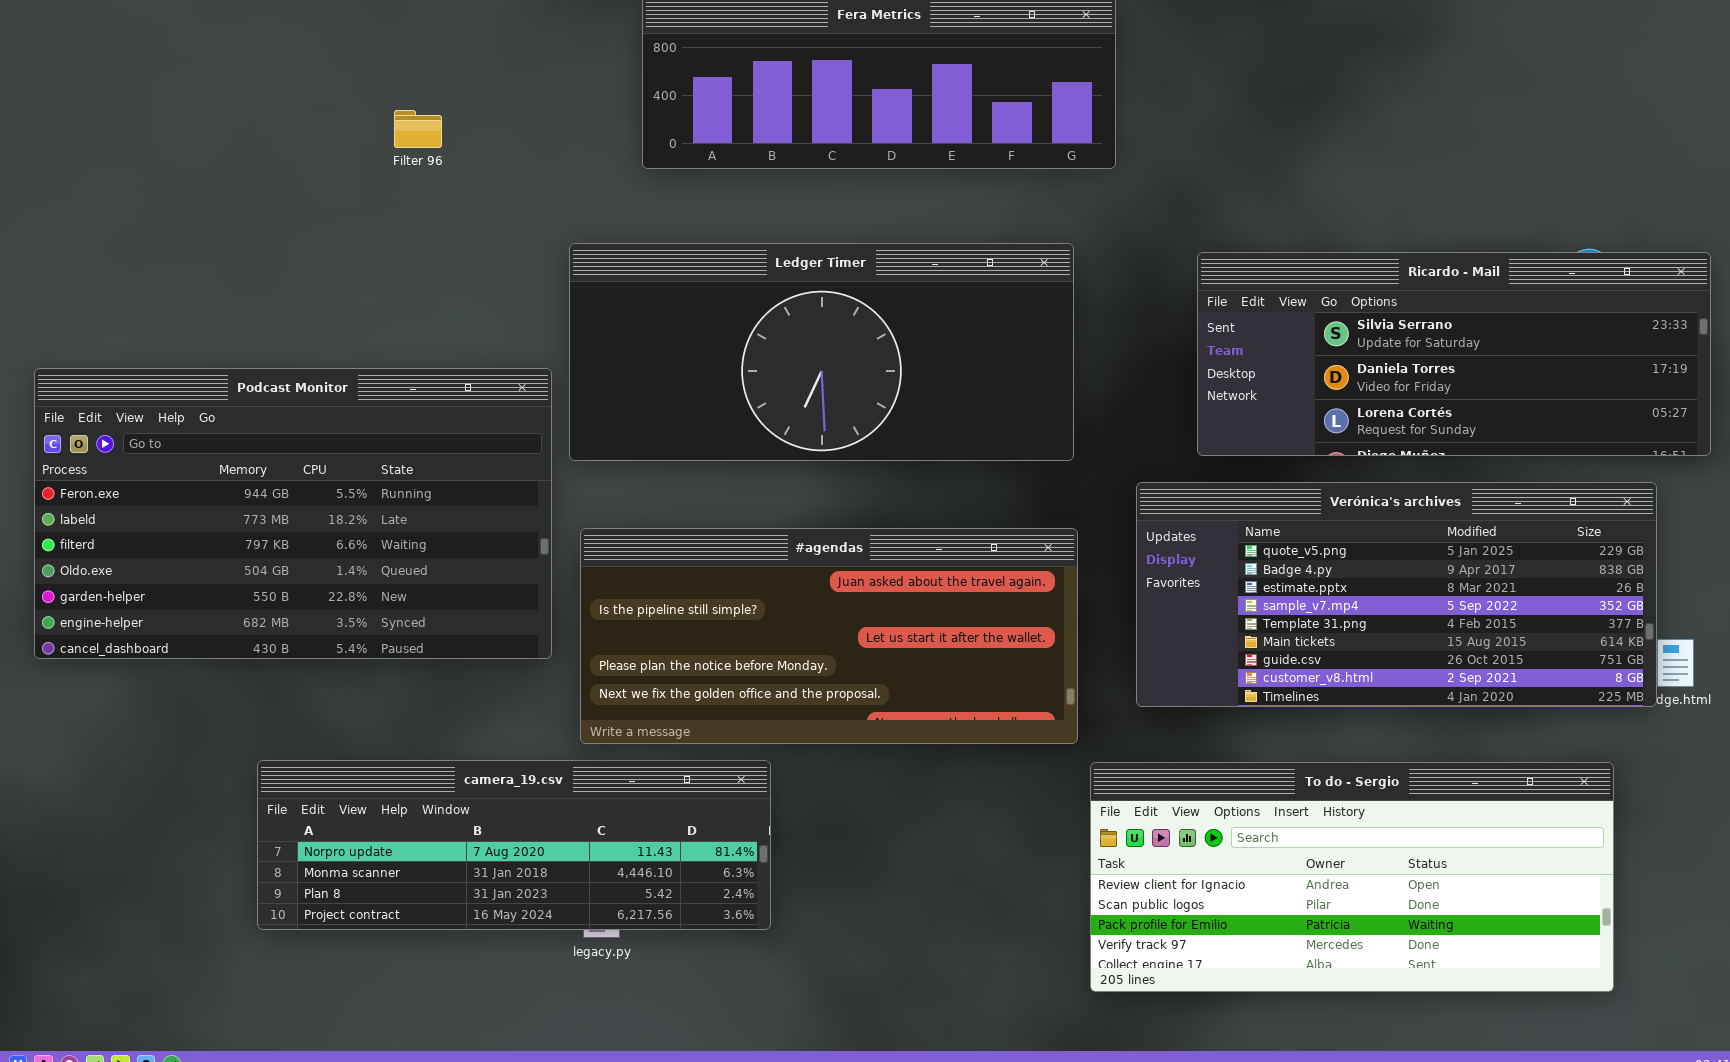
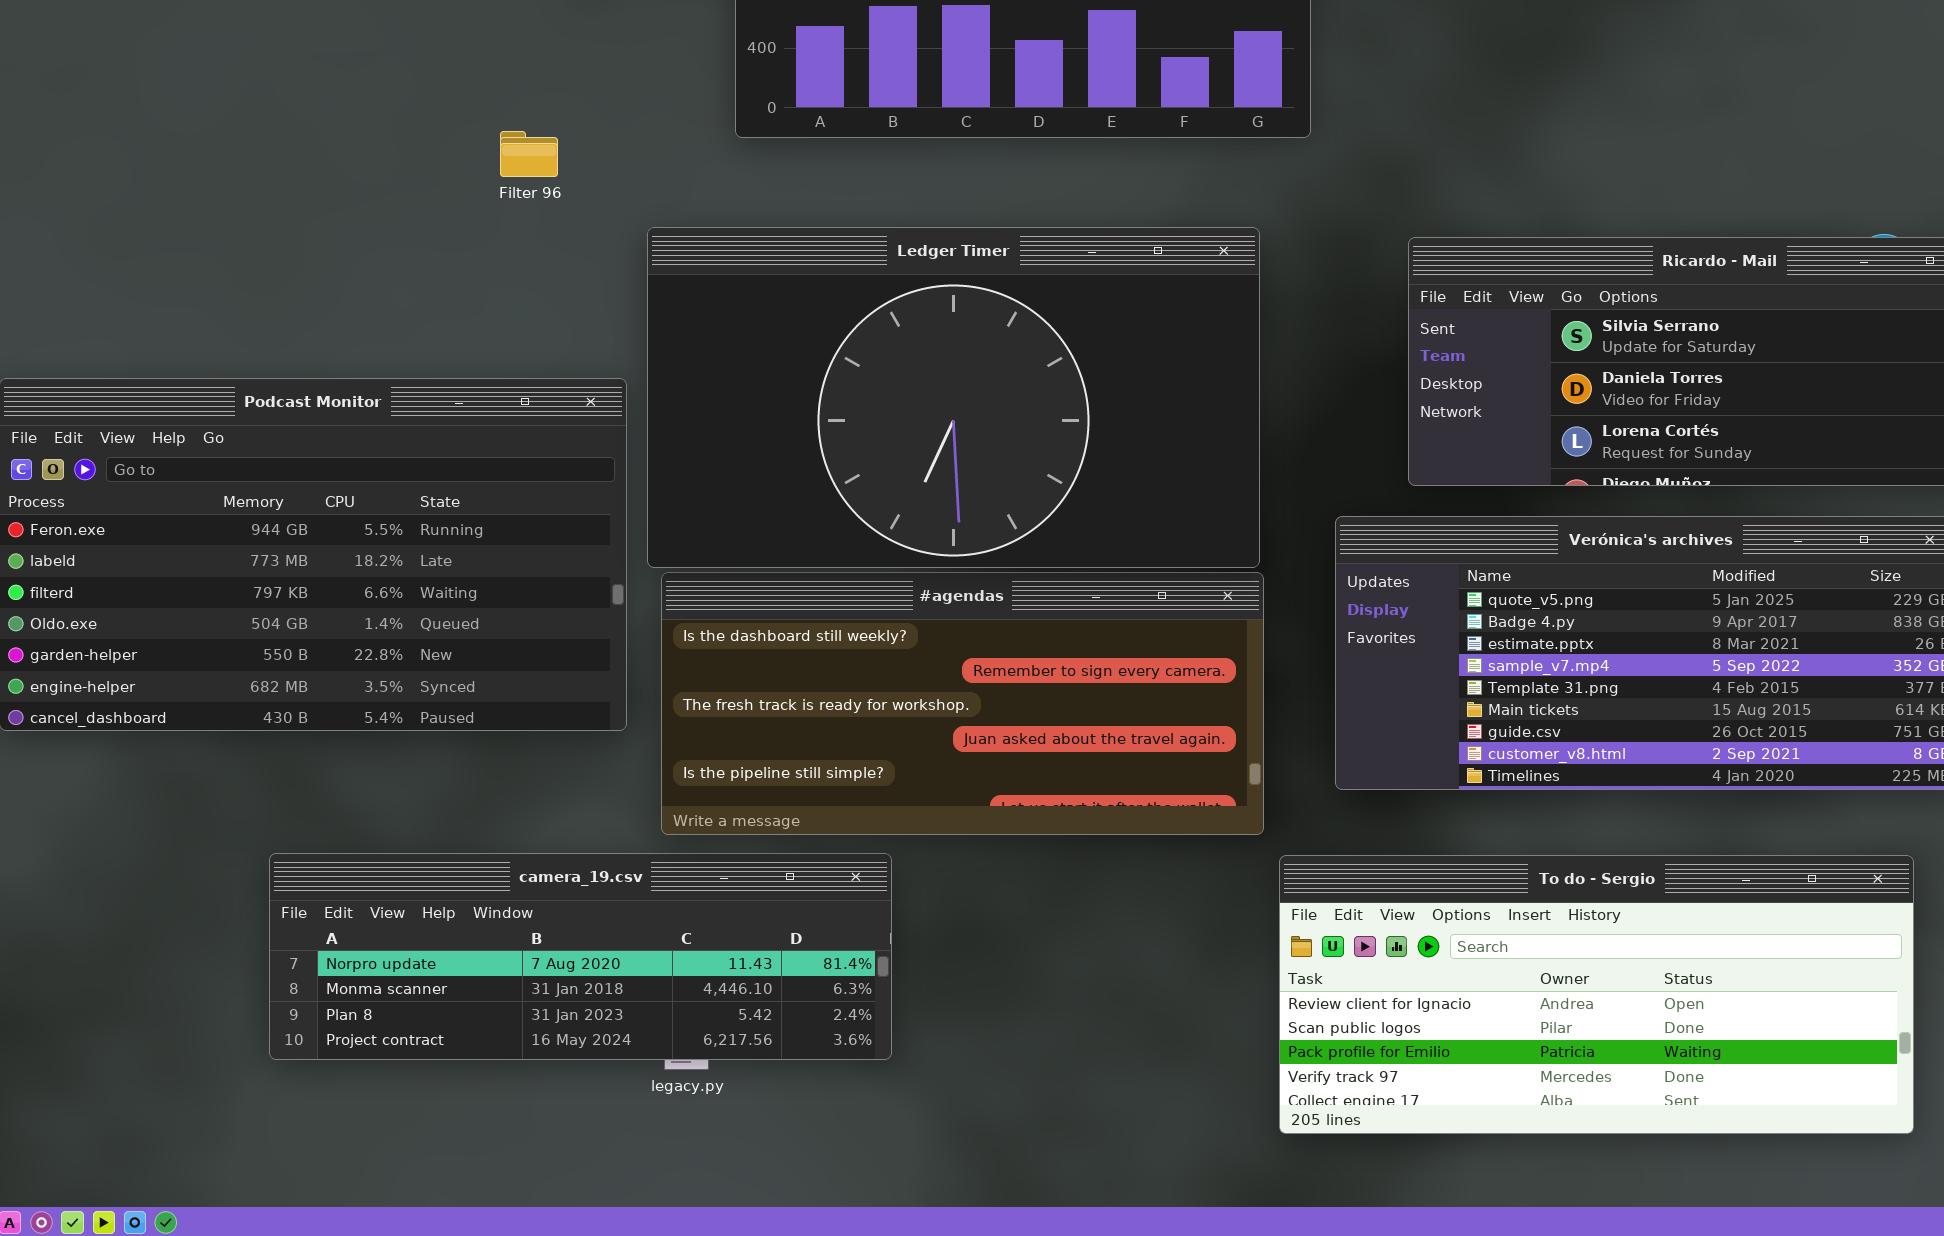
Filter 96: [394,110,442,148] -> [500,131,558,177], moved
Ledger Timer: [569,243,1074,461] -> [647,227,1260,568], resized
#agendas: [580,528,1078,744] -> [661,572,1264,835], scrolled up 3 rows

